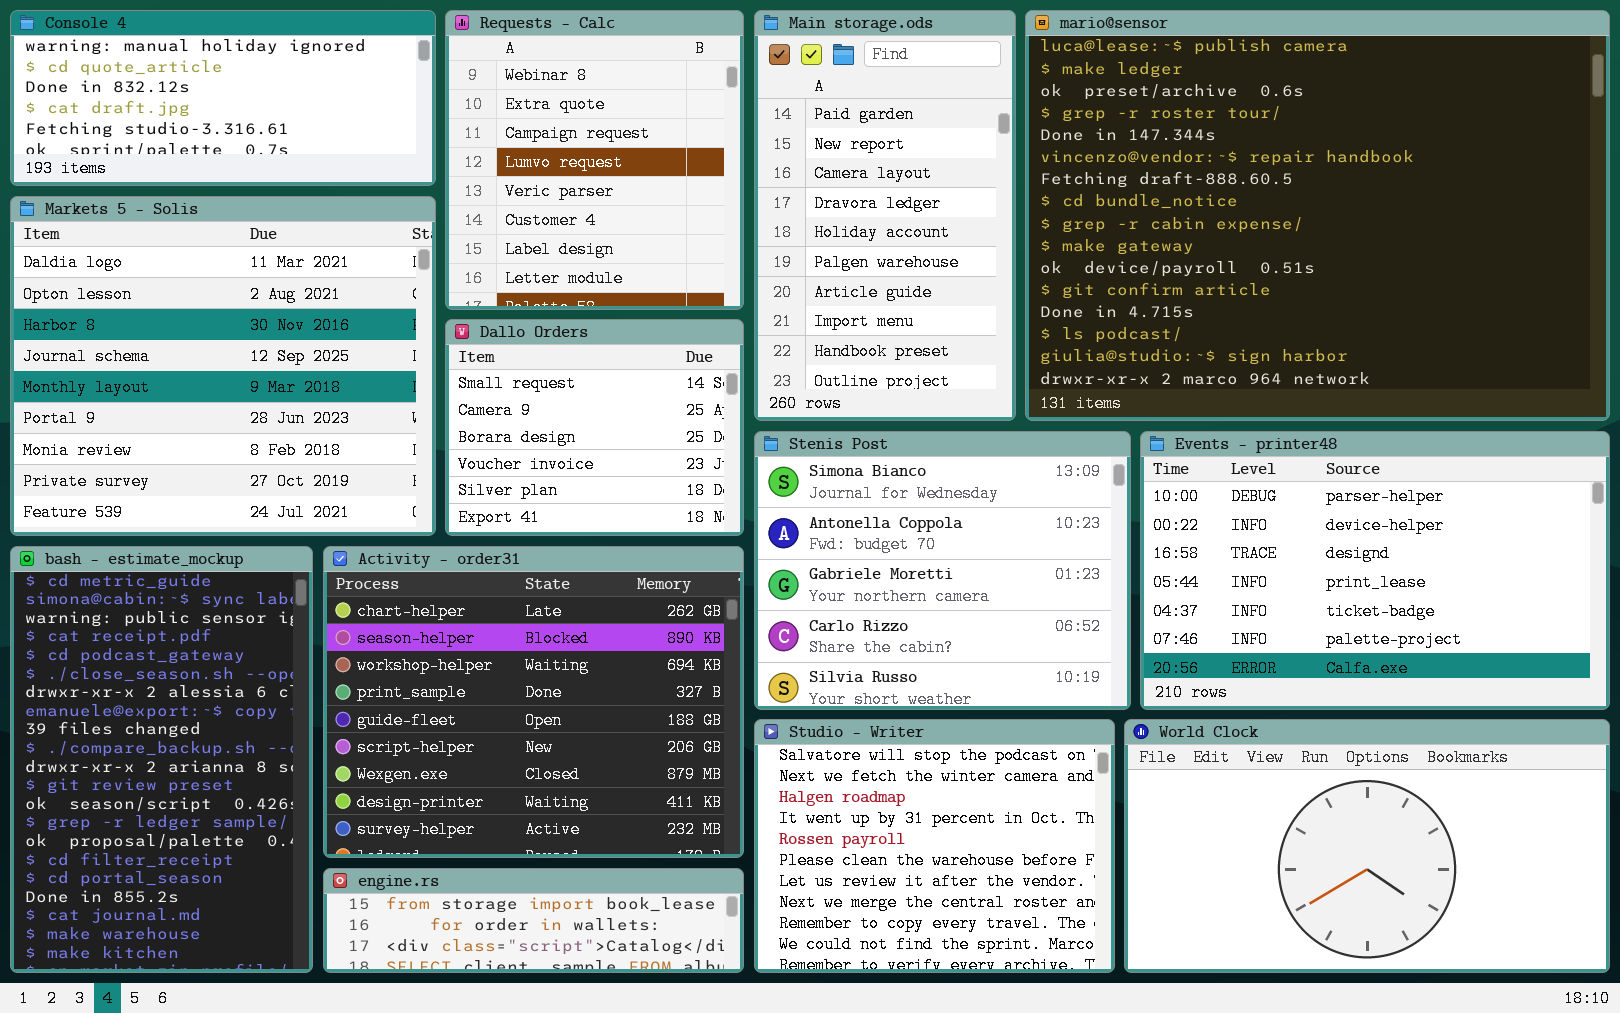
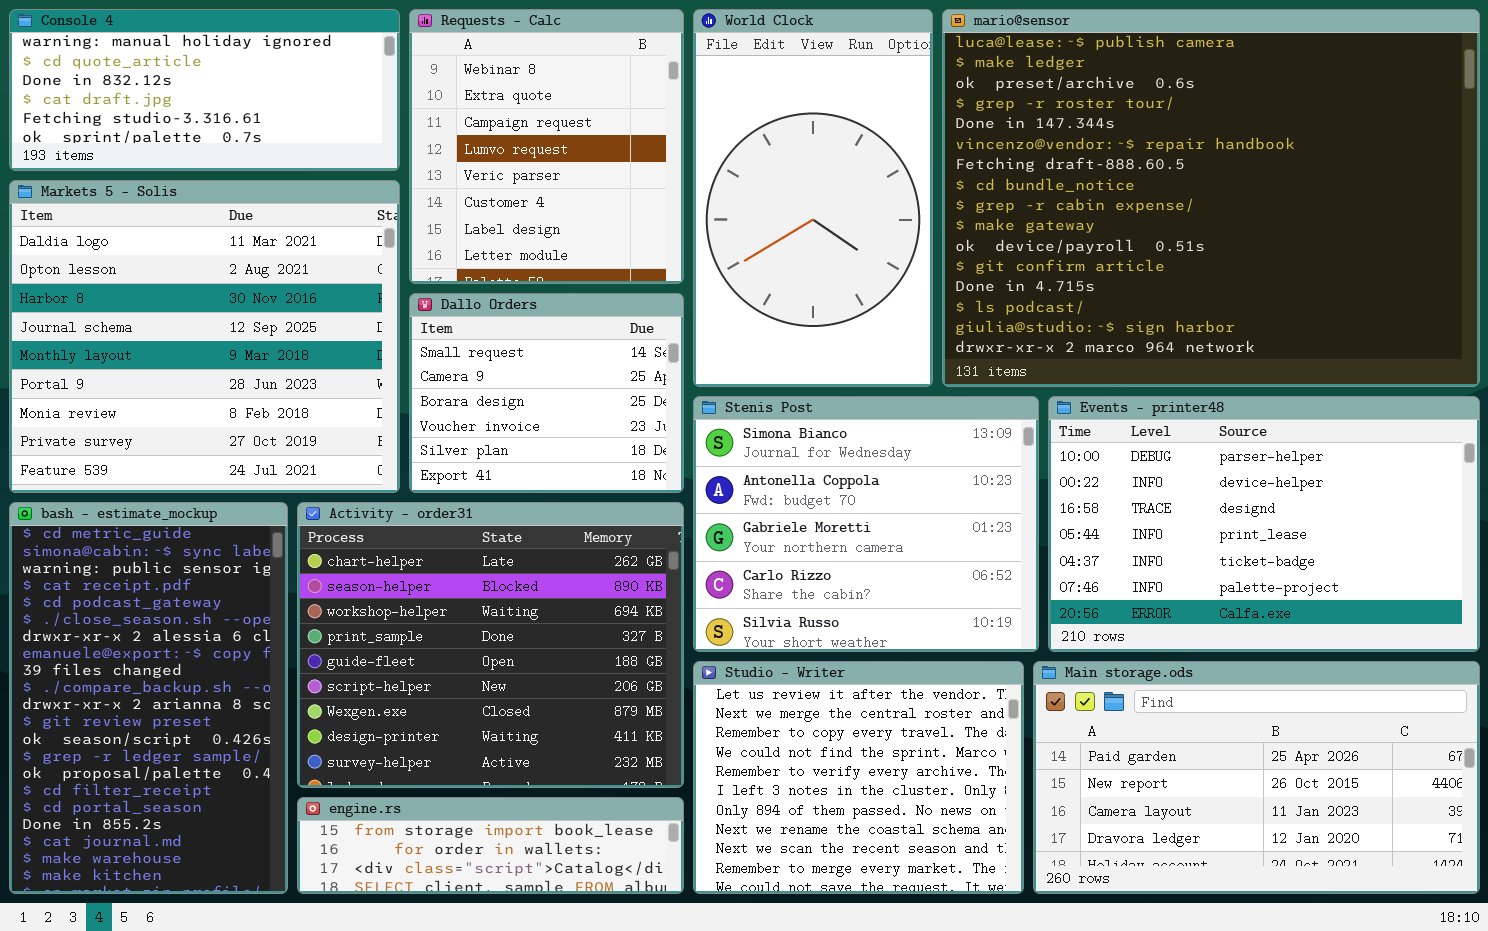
Main storage.ods: [754,10,1016,421] -> [1033,661,1480,894], moved, resized
Studio - Writer: [754,719,1115,973] -> [693,661,1024,894], scrolled down 6 rows
World Clock: [1124,719,1610,973] -> [693,9,933,387], moved, resized

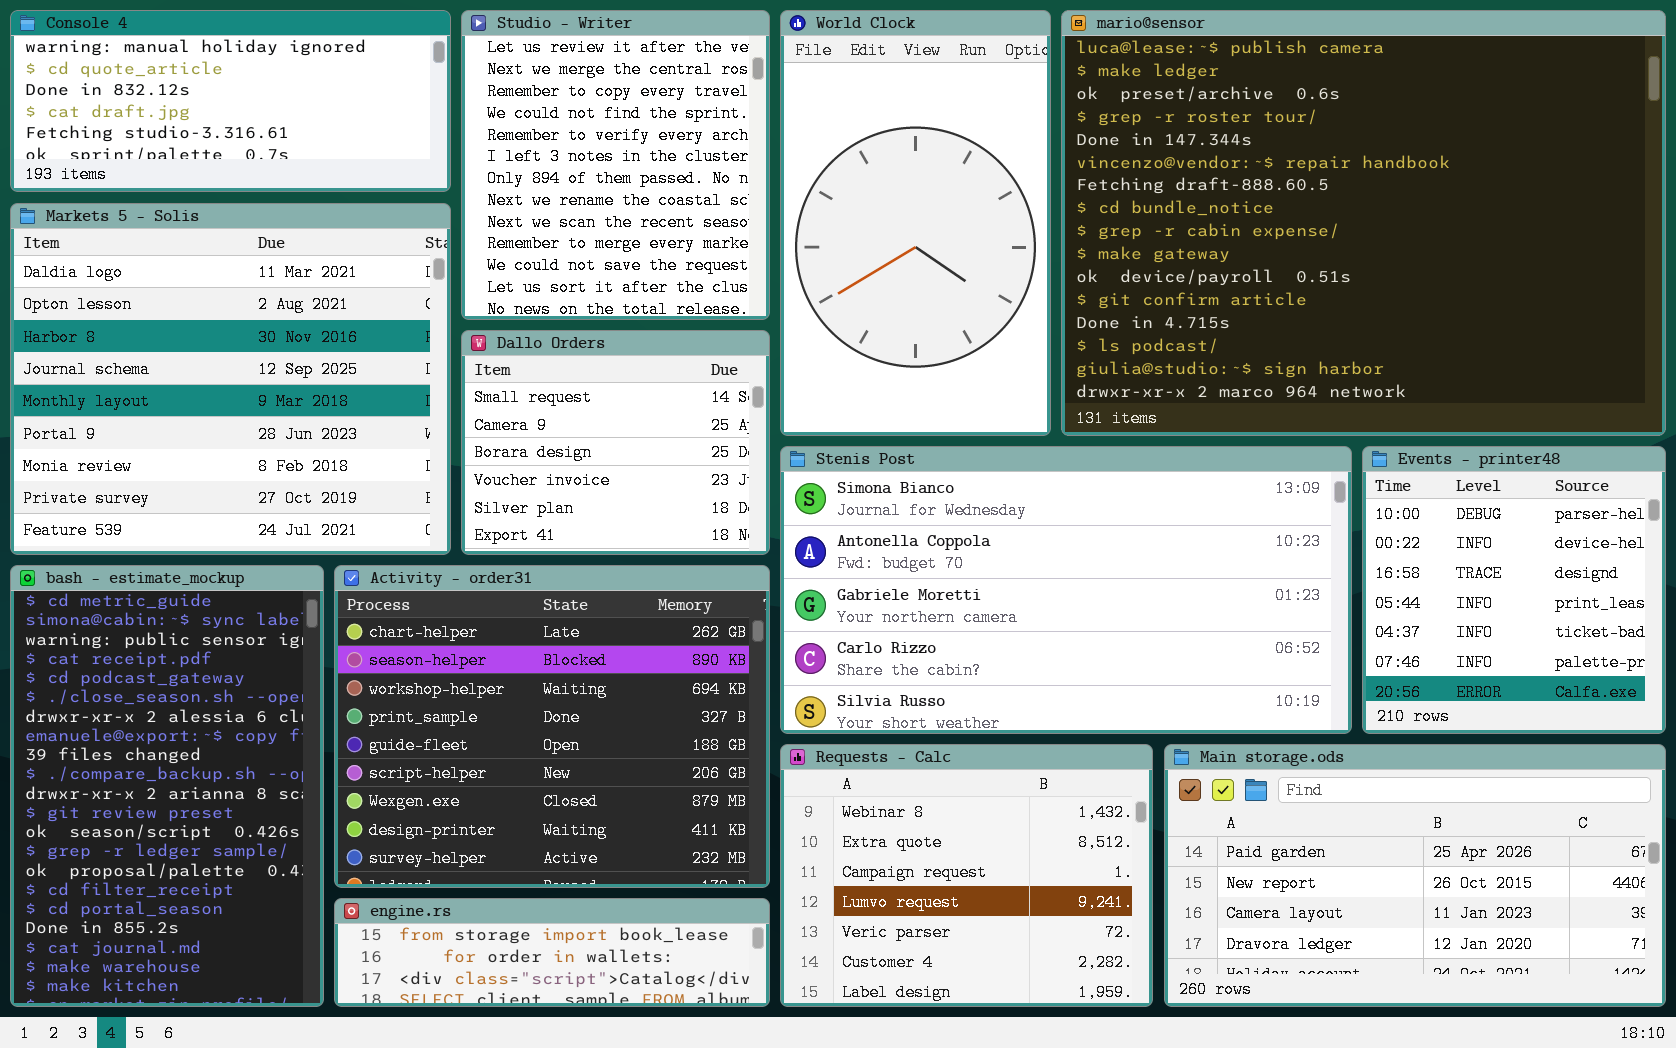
Requests - Calc: [409,9,684,284] -> [780,744,1153,1007], moved, resized
Stenis Post: [693,396,1039,652] -> [780,446,1352,734], resized
Events - printer48: [1048,396,1480,652] -> [1362,446,1666,734], resized
Studio - Writer: [693,661,1024,894] -> [461,10,770,320], moved, resized

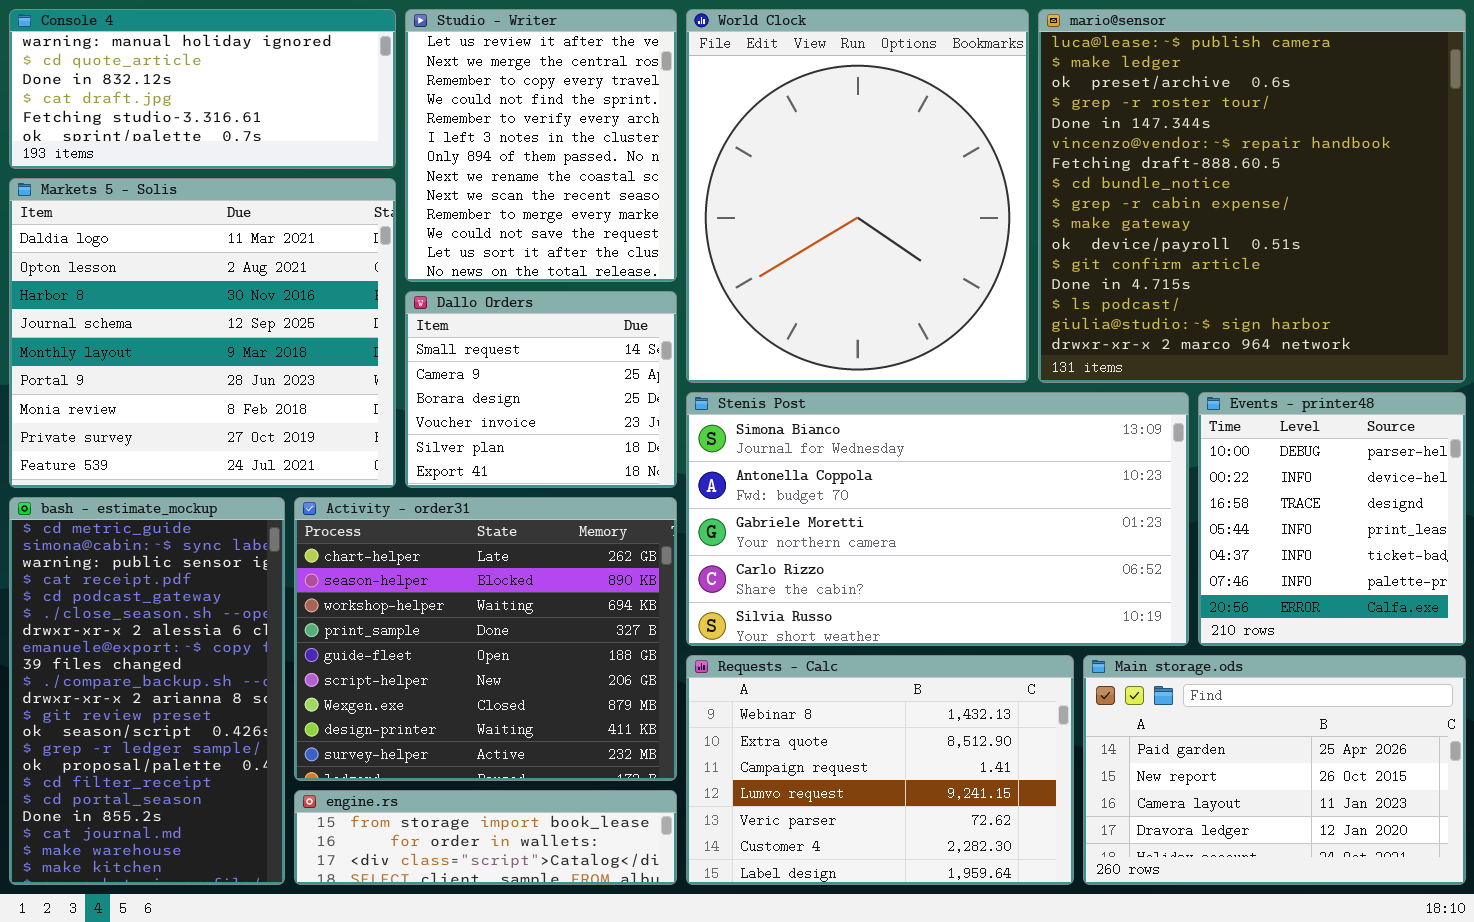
World Clock: [780,10,1051,436] -> [686,9,1029,383], resized
mario@sensor: [1061,10,1666,436] -> [1038,9,1466,383], resized
Requests - Calc: [780,744,1153,1007] -> [686,655,1074,885], resized
Main storage.ods: [1164,744,1666,1007] -> [1083,655,1466,885], resized

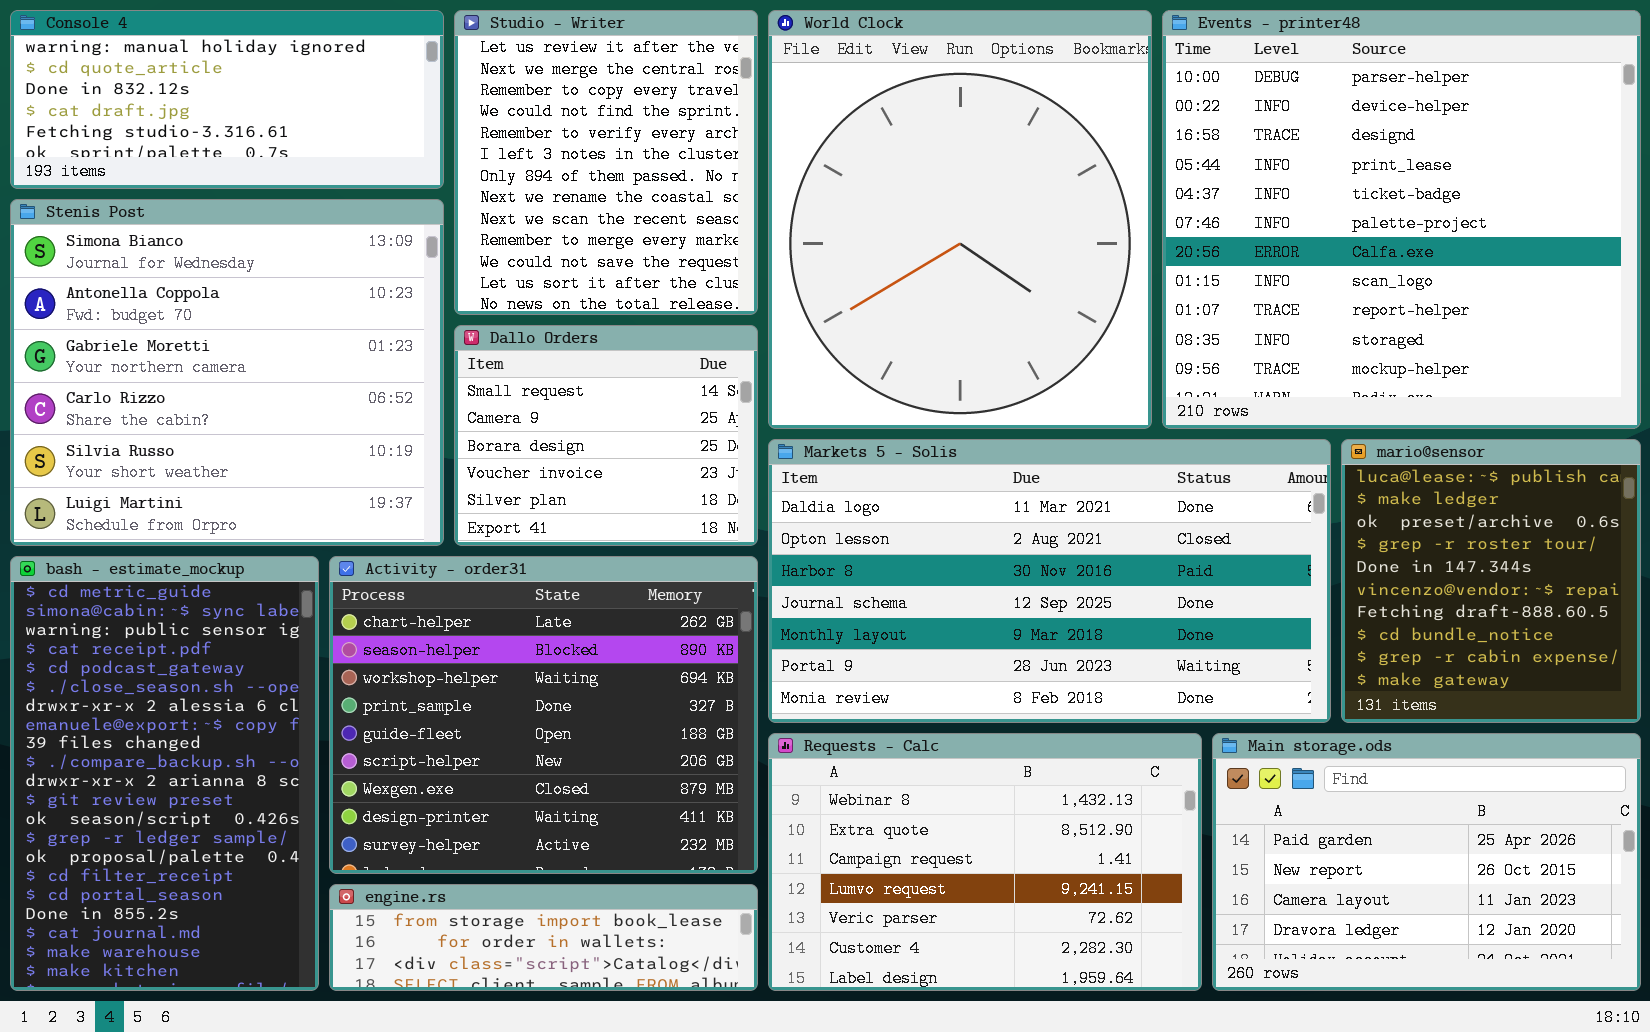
mario@sensor: [1038,9,1466,383] -> [1341,439,1641,723], moved, resized
Markets 5 - Solis: [9,178,396,488] -> [768,439,1331,723], moved, resized
Stenis Post: [686,392,1189,646] -> [10,199,444,546], moved, resized
Events - printer48: [1198,392,1466,646] -> [1162,10,1641,429], moved, resized

